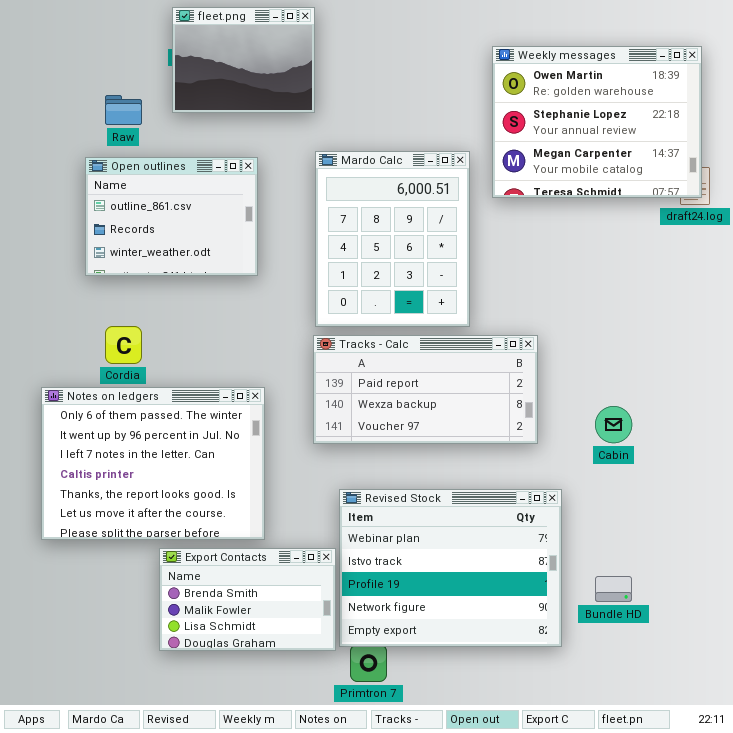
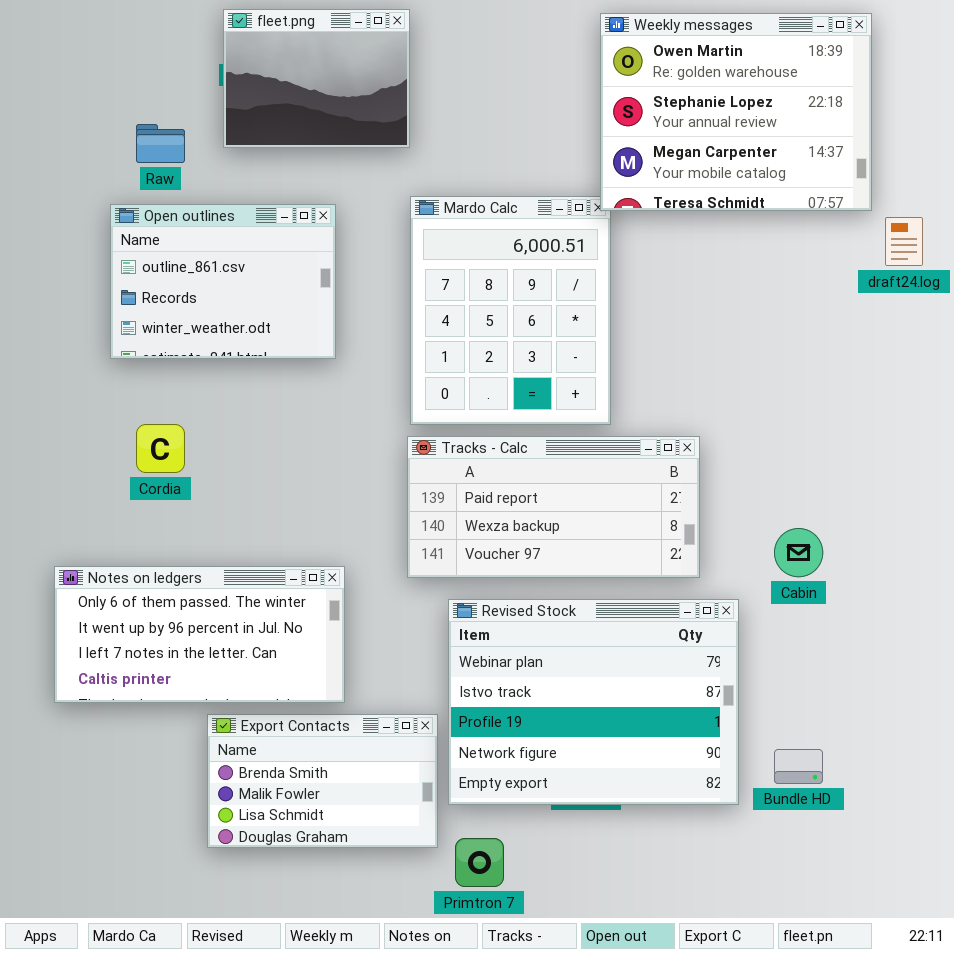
Weekly messages: [492,46,702,198] -> [600,13,872,211], moved
Notes on ledgers: [41,387,265,540] -> [54,566,345,703], resized
Revised Stock: [339,489,562,647] -> [448,599,739,805], moved

